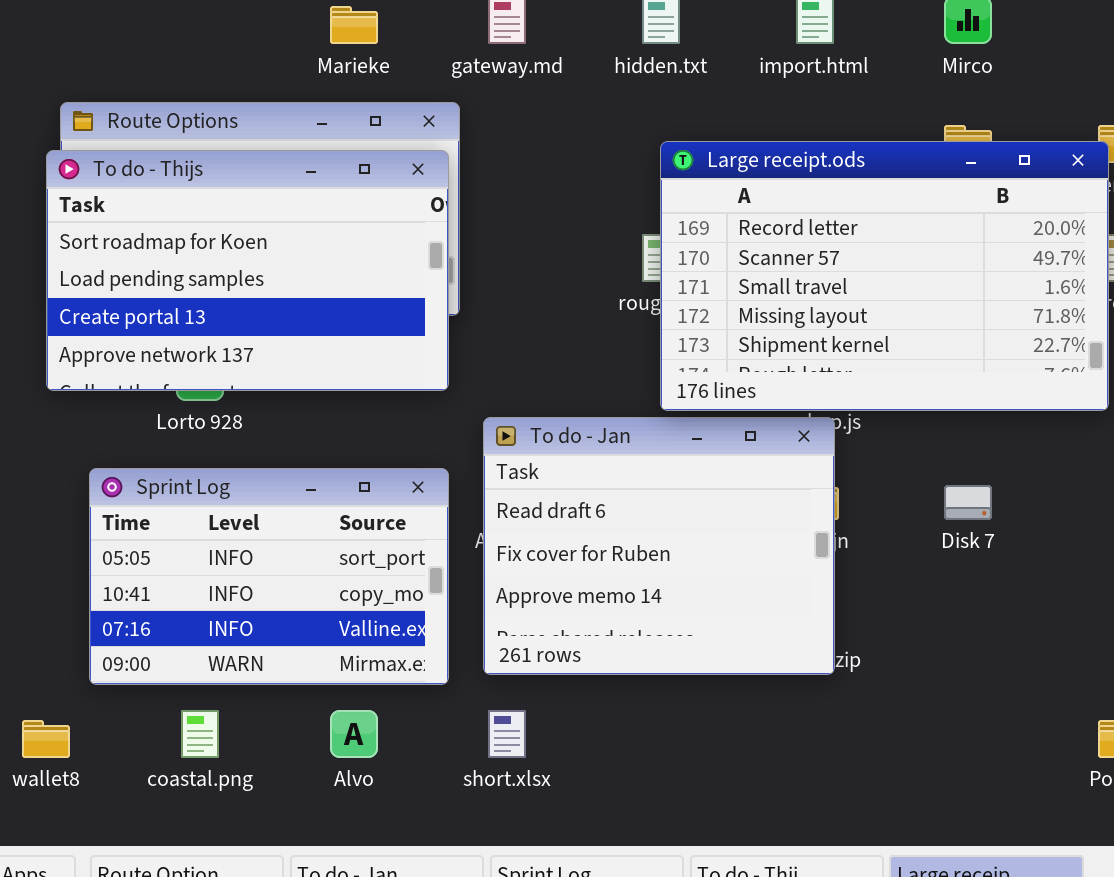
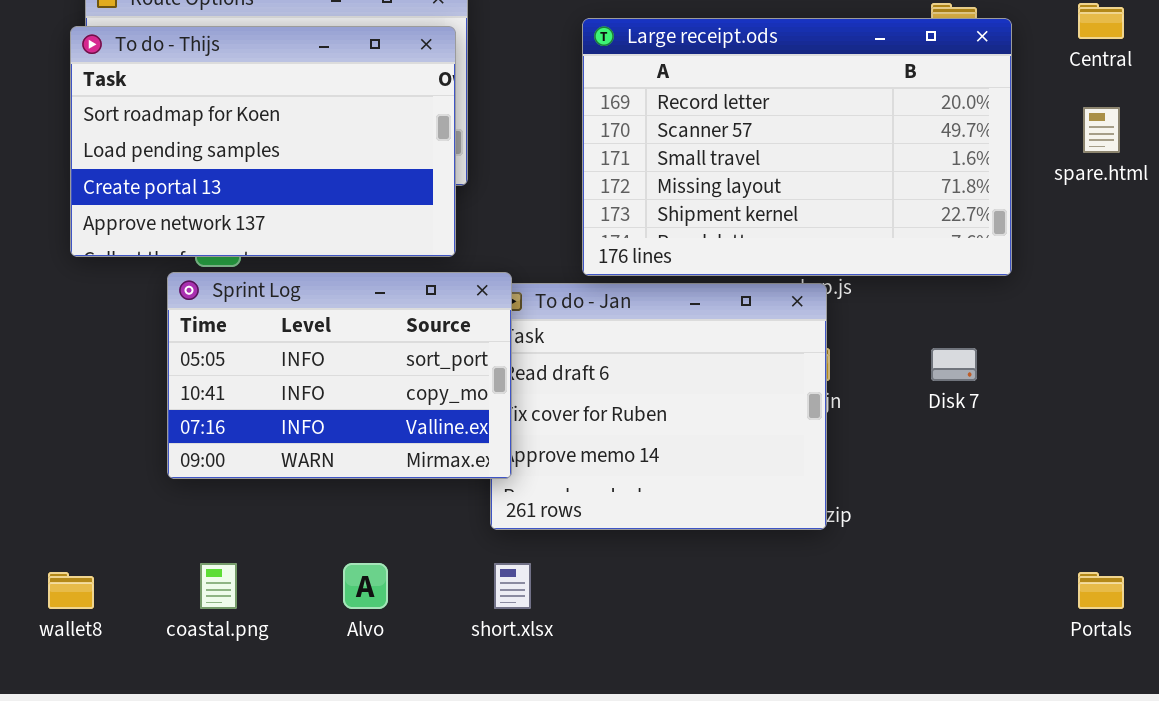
Large receipt.ods: [660,141,1109,411] -> [582,18,1012,276], moved
Sprint Log: [89,468,449,685] -> [167,272,512,479], moved

